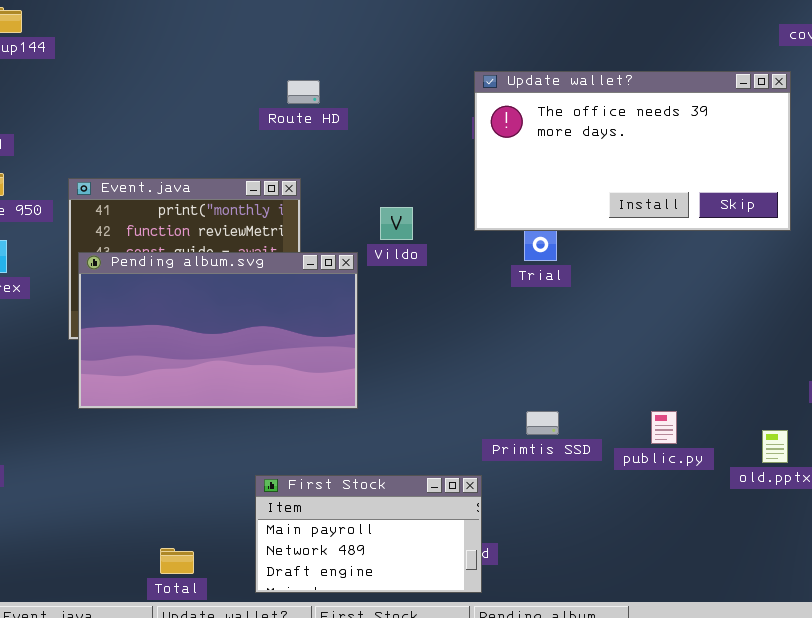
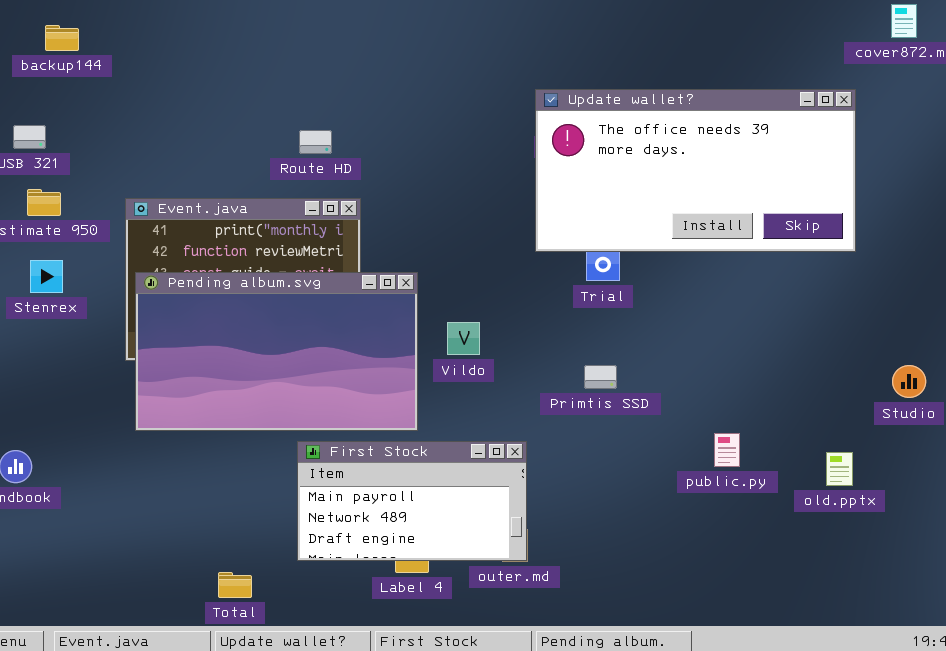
Route HD: [287,80,320,104] -> [299,130,332,154], moved
Vildo: [380,207,413,240] -> [447,322,480,355], moved
Primtis SSD: [526,411,559,435] -> [584,365,617,389], moved
First Stock: [255,475,482,593] -> [297,441,527,561], moved

